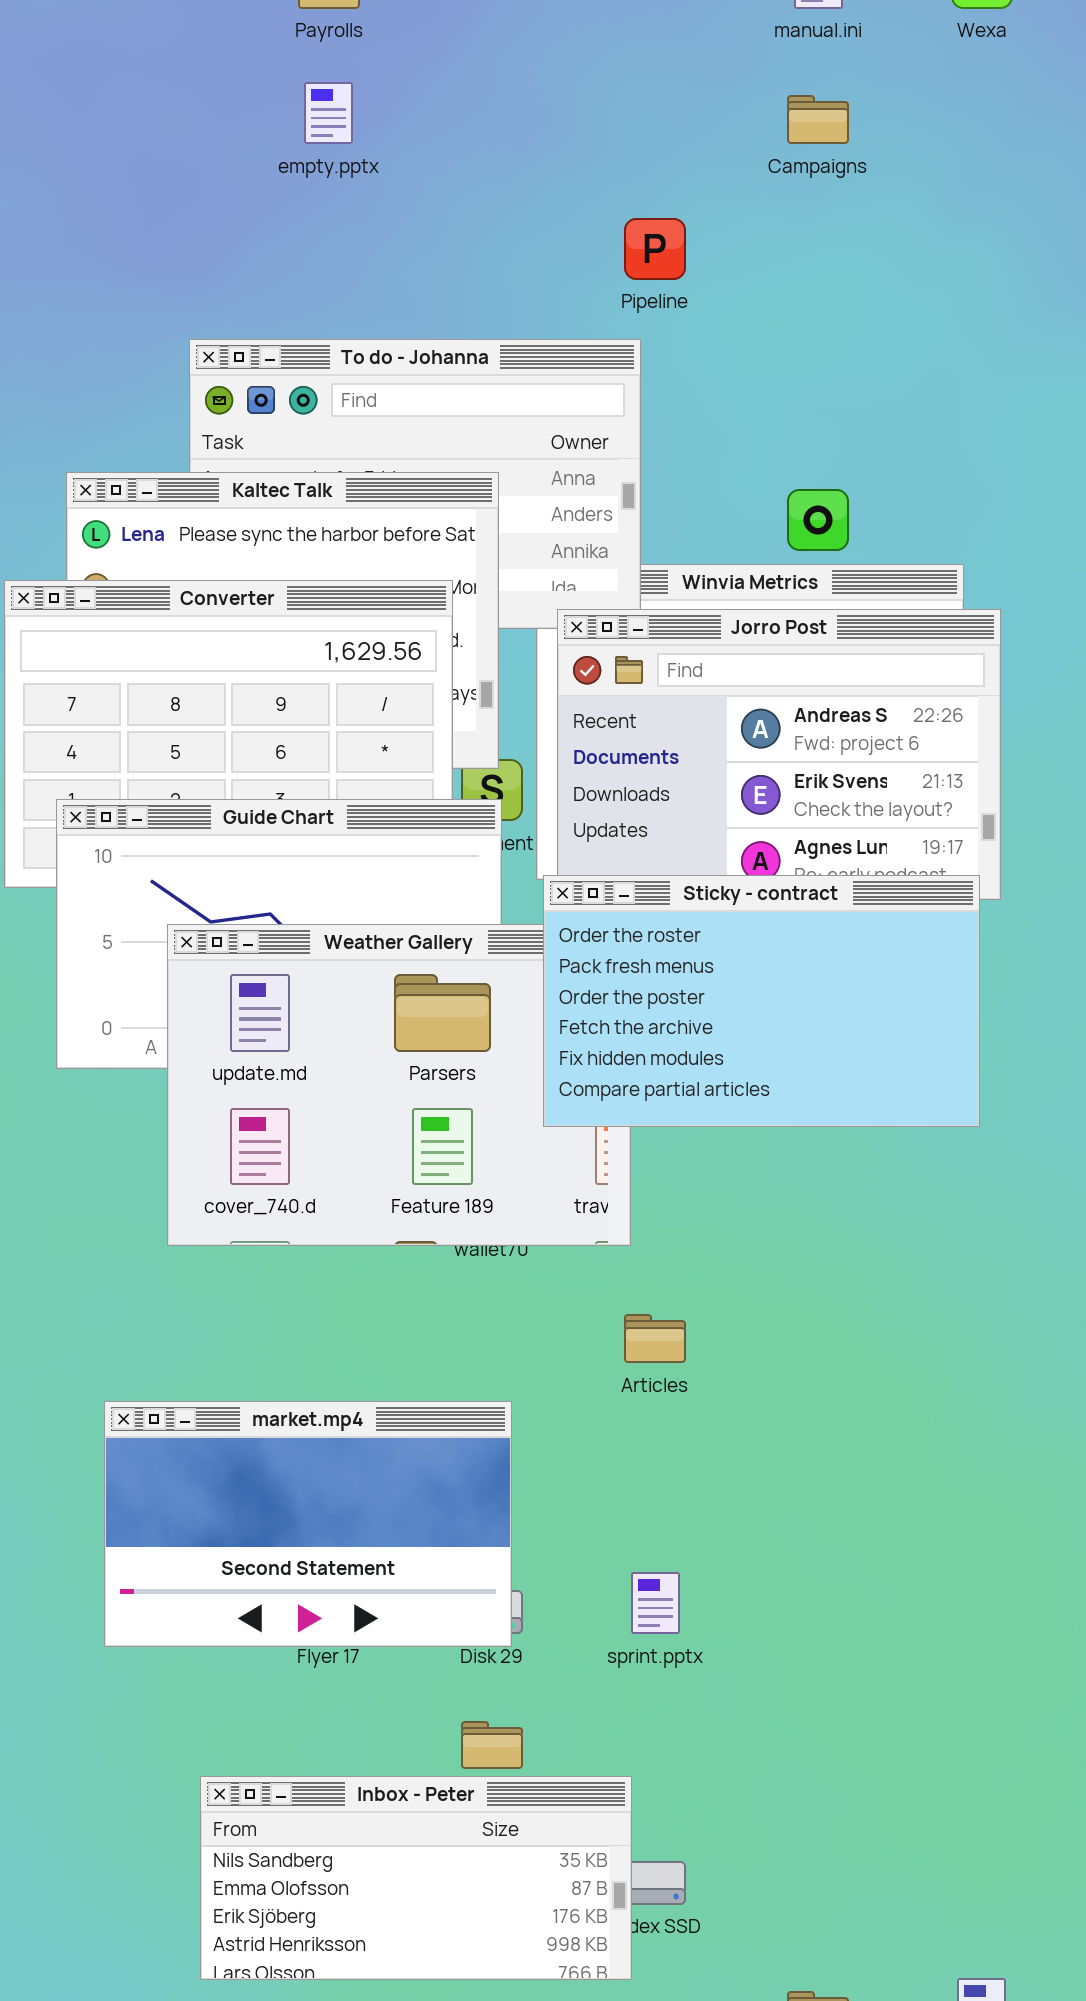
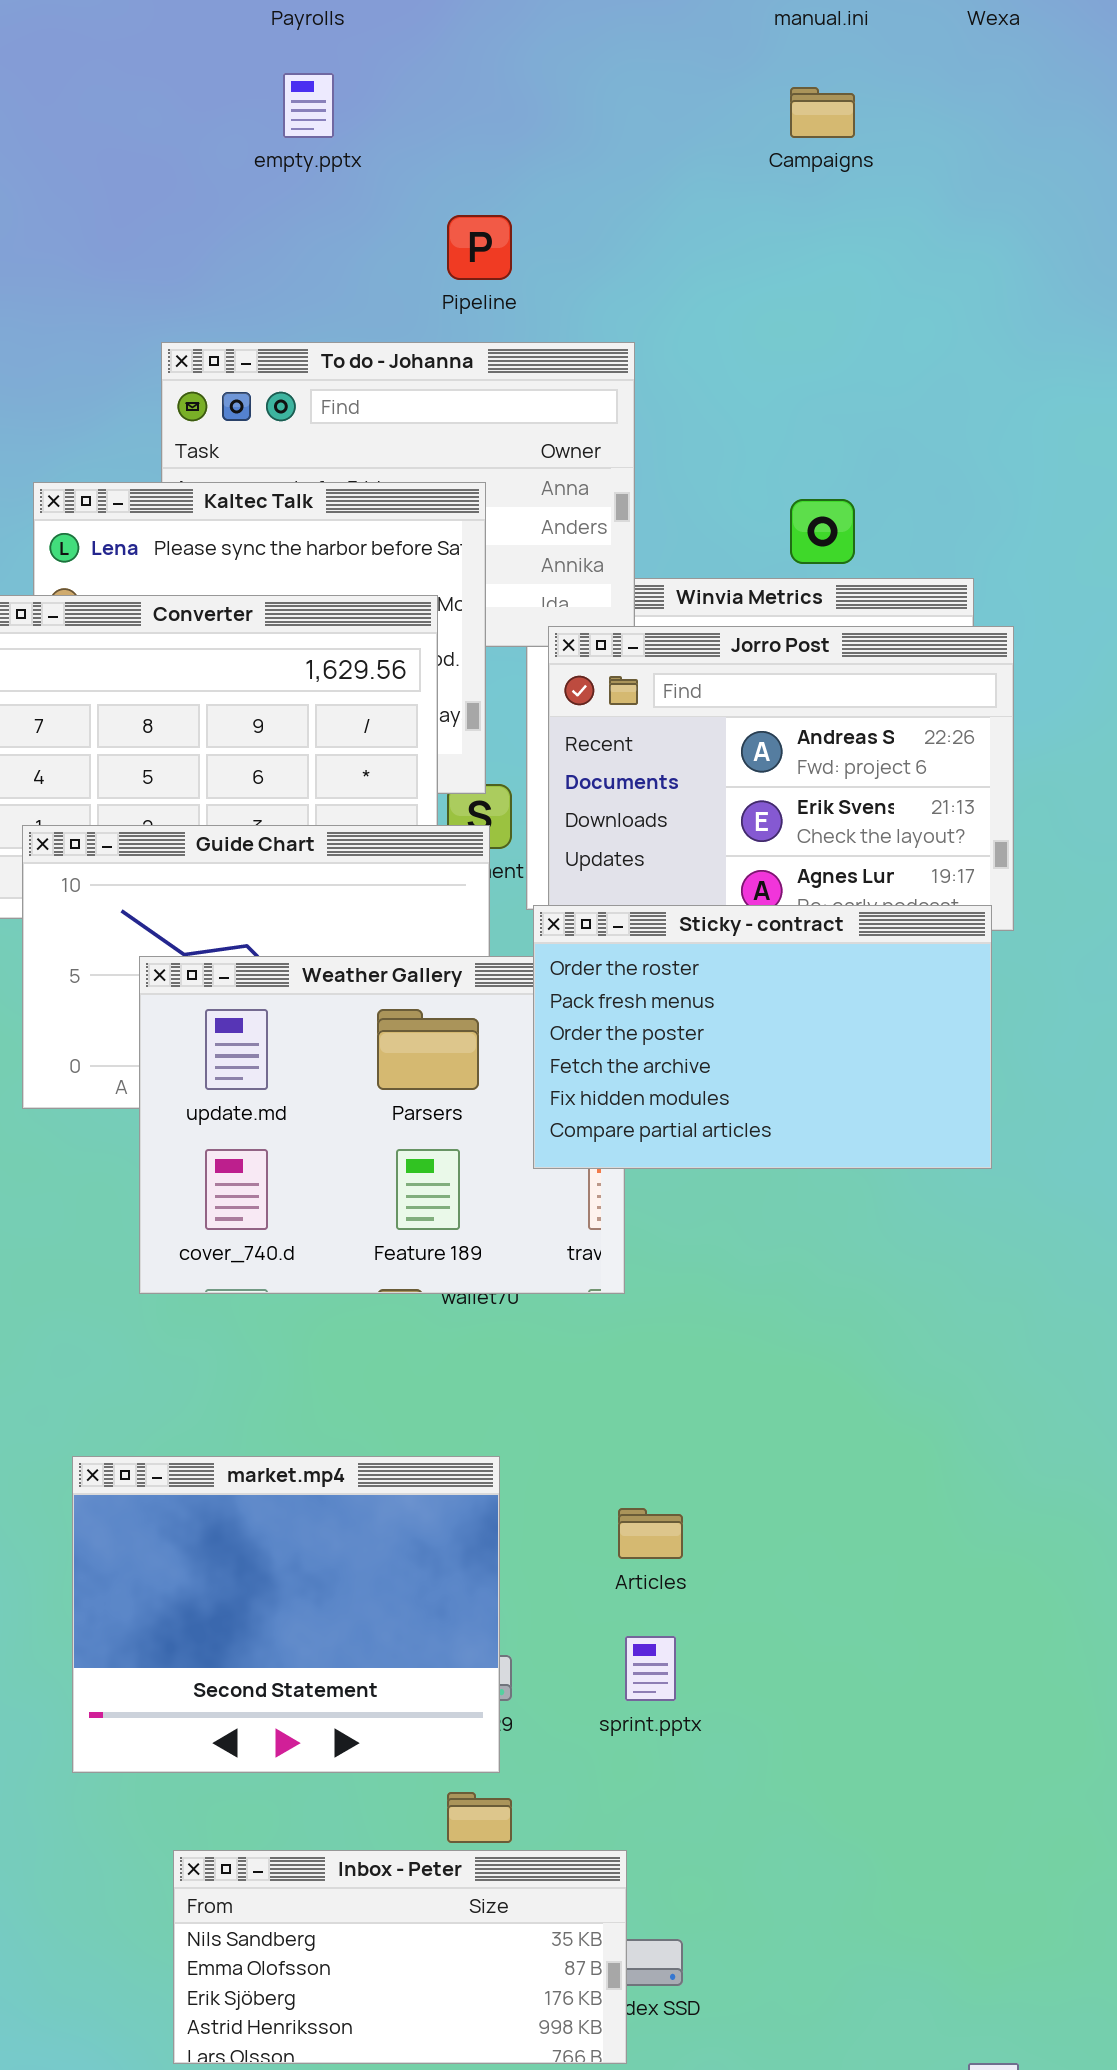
Pipeline: [624,218,686,280] -> [447,215,512,280], moved
Articles: [624,1314,686,1363] -> [618,1508,683,1559], moved
market.mp4: [104,1401,512,1647] -> [72,1456,500,1773], resized

